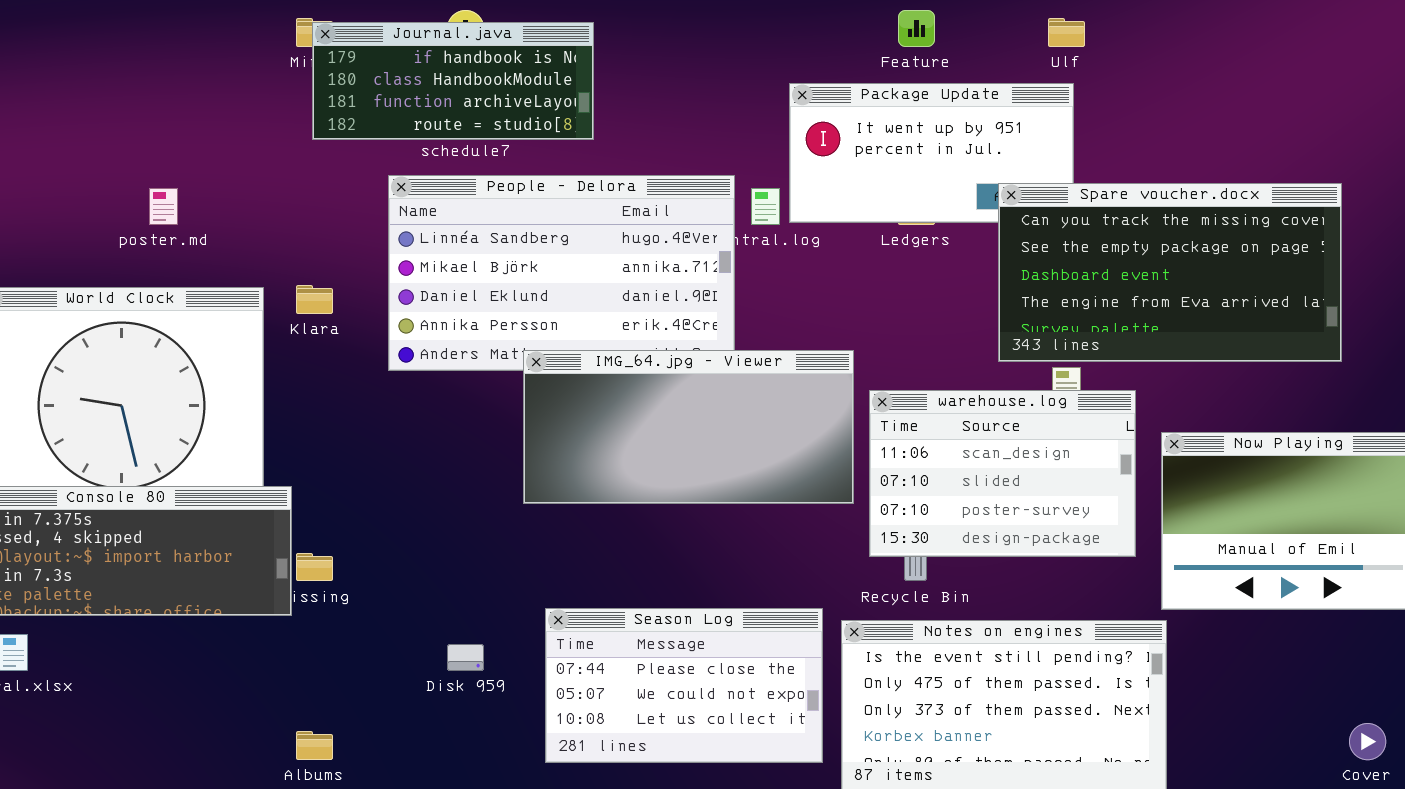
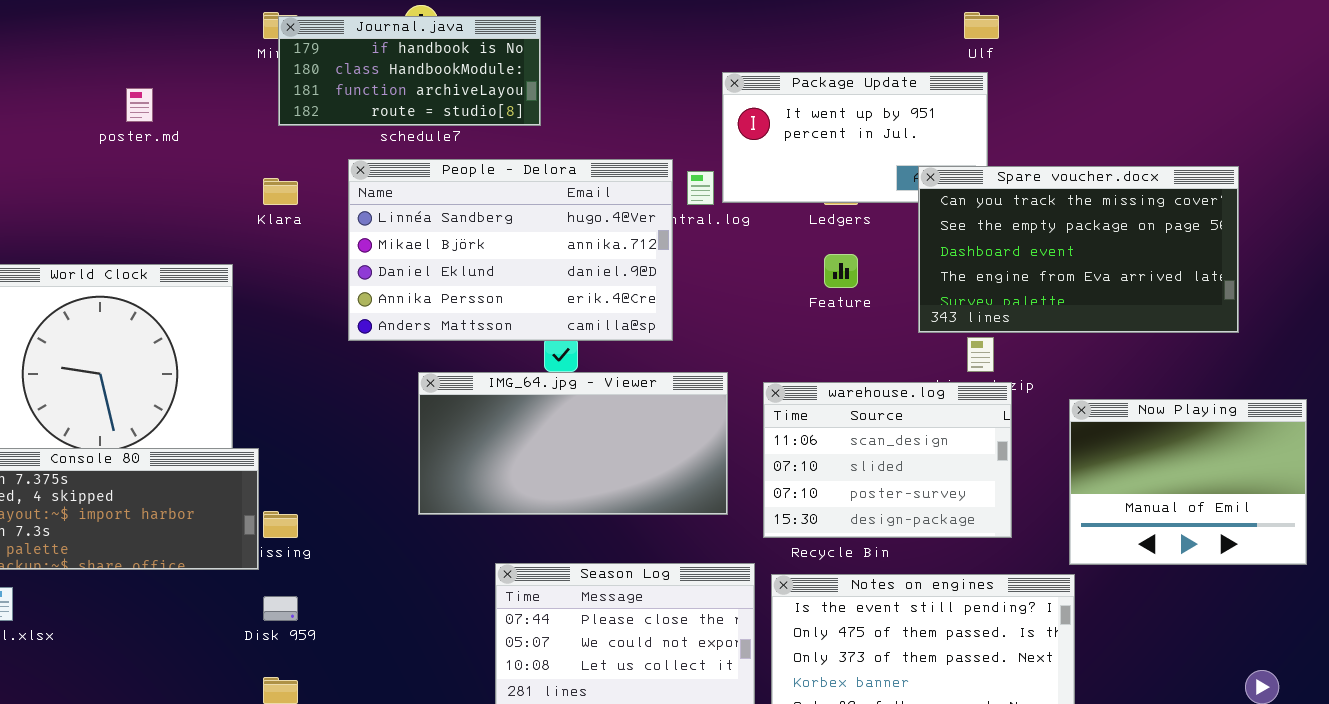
Feature: [898,10,935,47] -> [824,254,858,288], moved
poster.md: [149,188,178,225] -> [126,88,153,122], moved
Klara: [296,285,333,314] -> [263,178,298,205], moved
IMG_64.jpg - Viewer: [523,350,854,504] -> [418,372,728,515], moved
warehouse.log: [869,390,1136,557] -> [763,382,1012,538], moved
Disk 959: [447,644,484,671] -> [263,596,298,621], moved

